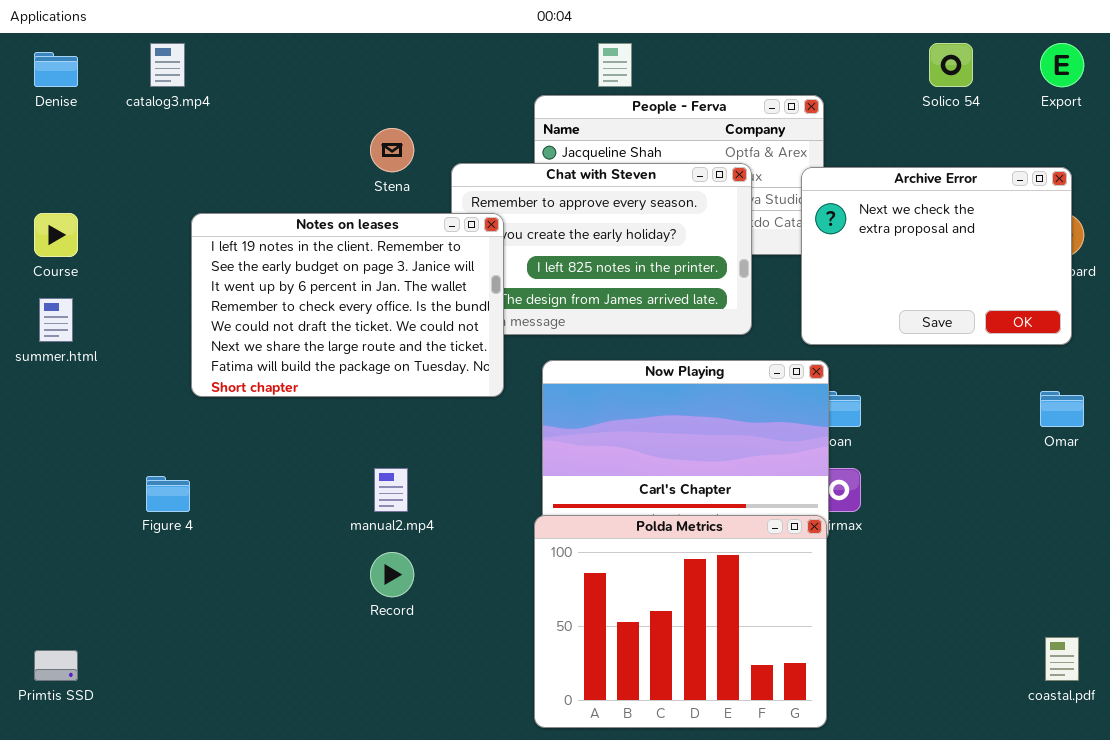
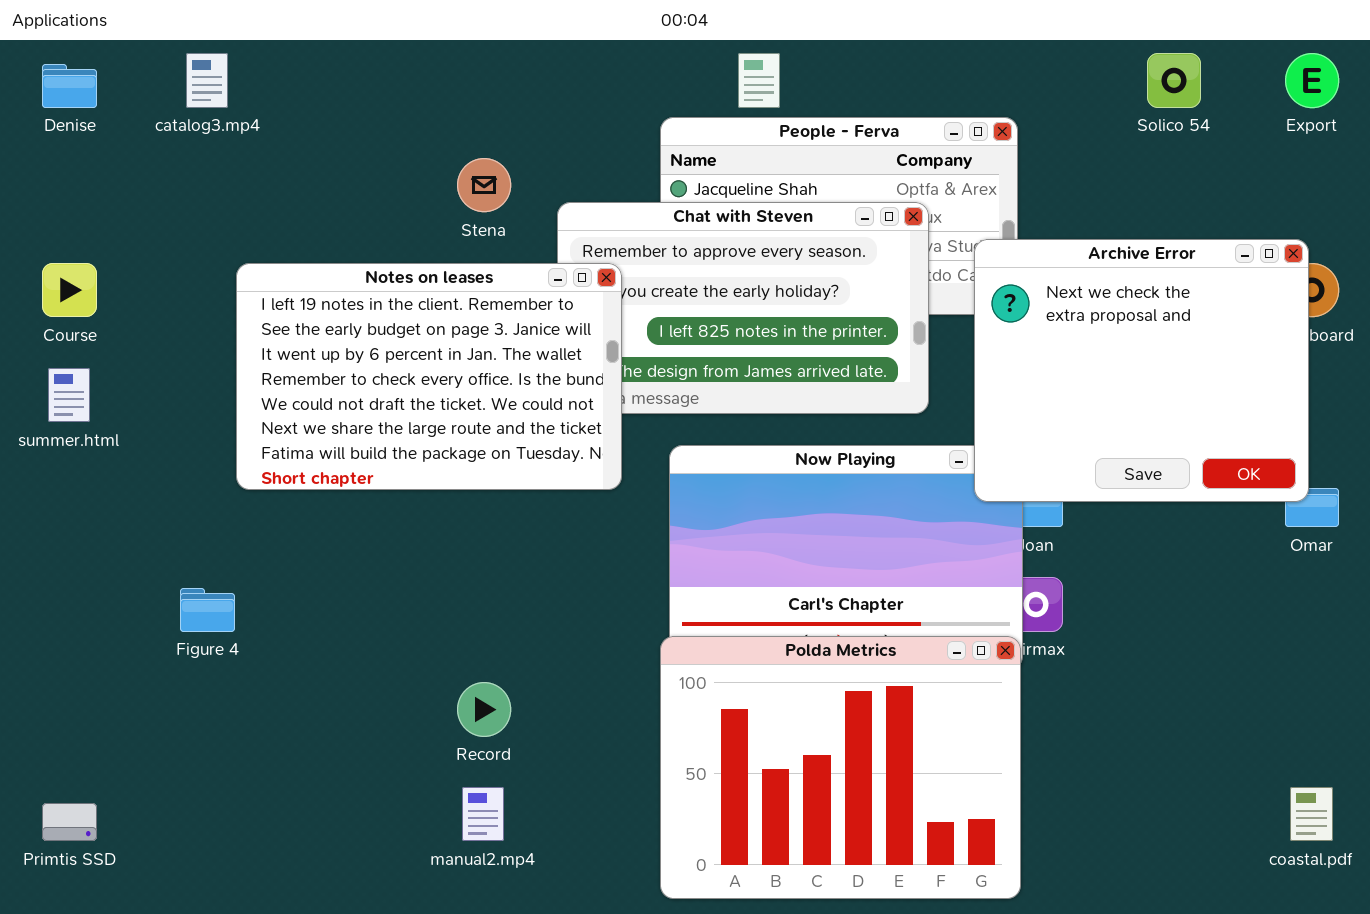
Archive Error: [801,167,1072,345] -> [974,239,1309,502], moved, resized
manual2.mp4: [374,468,408,512] -> [462,787,504,841], moved

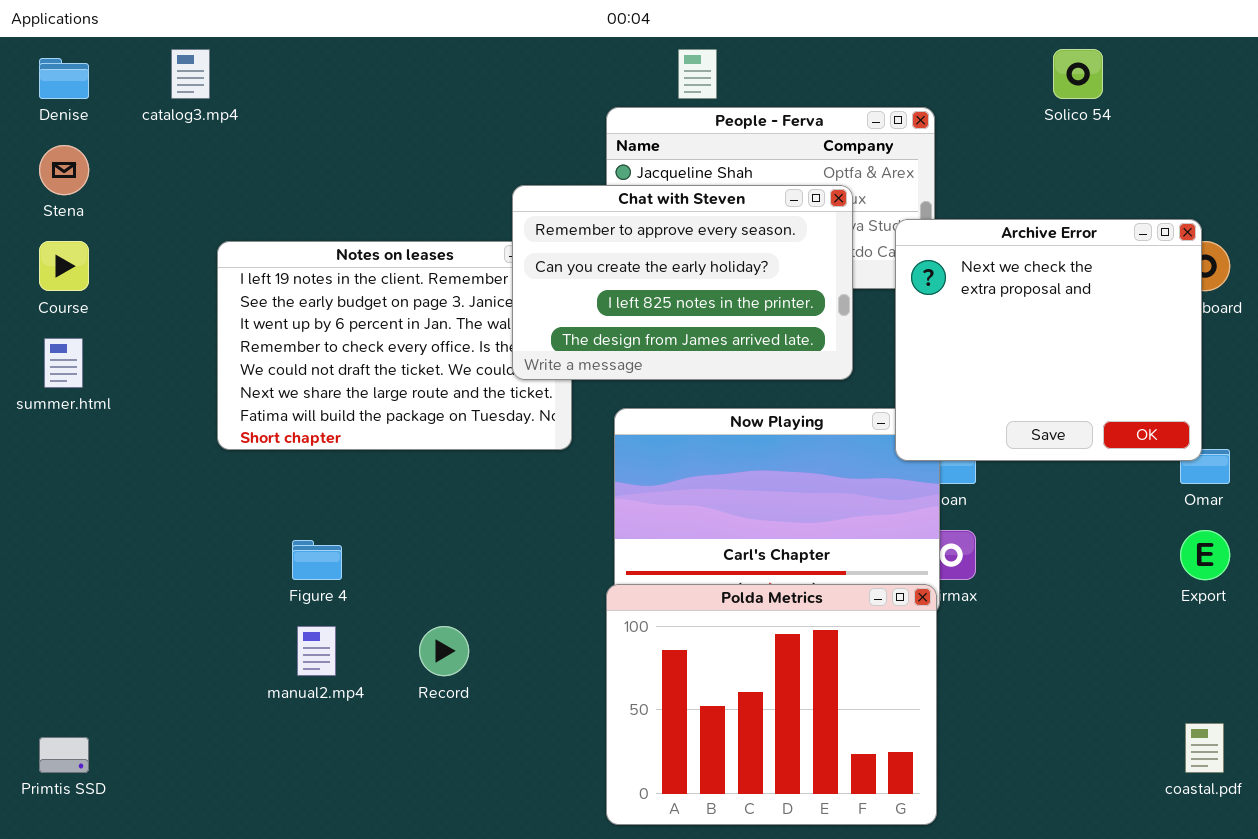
Export: [1285,53,1339,108] -> [1180,530,1230,580], moved
Stena: [457,158,511,212] -> [39,145,89,195], moved
Chat with Steven: [557,202,929,414] -> [512,185,853,380], raised
Figure 4: [180,588,235,632] -> [292,540,342,580], moved
manual2.mp4: [462,787,504,841] -> [297,626,336,676], moved

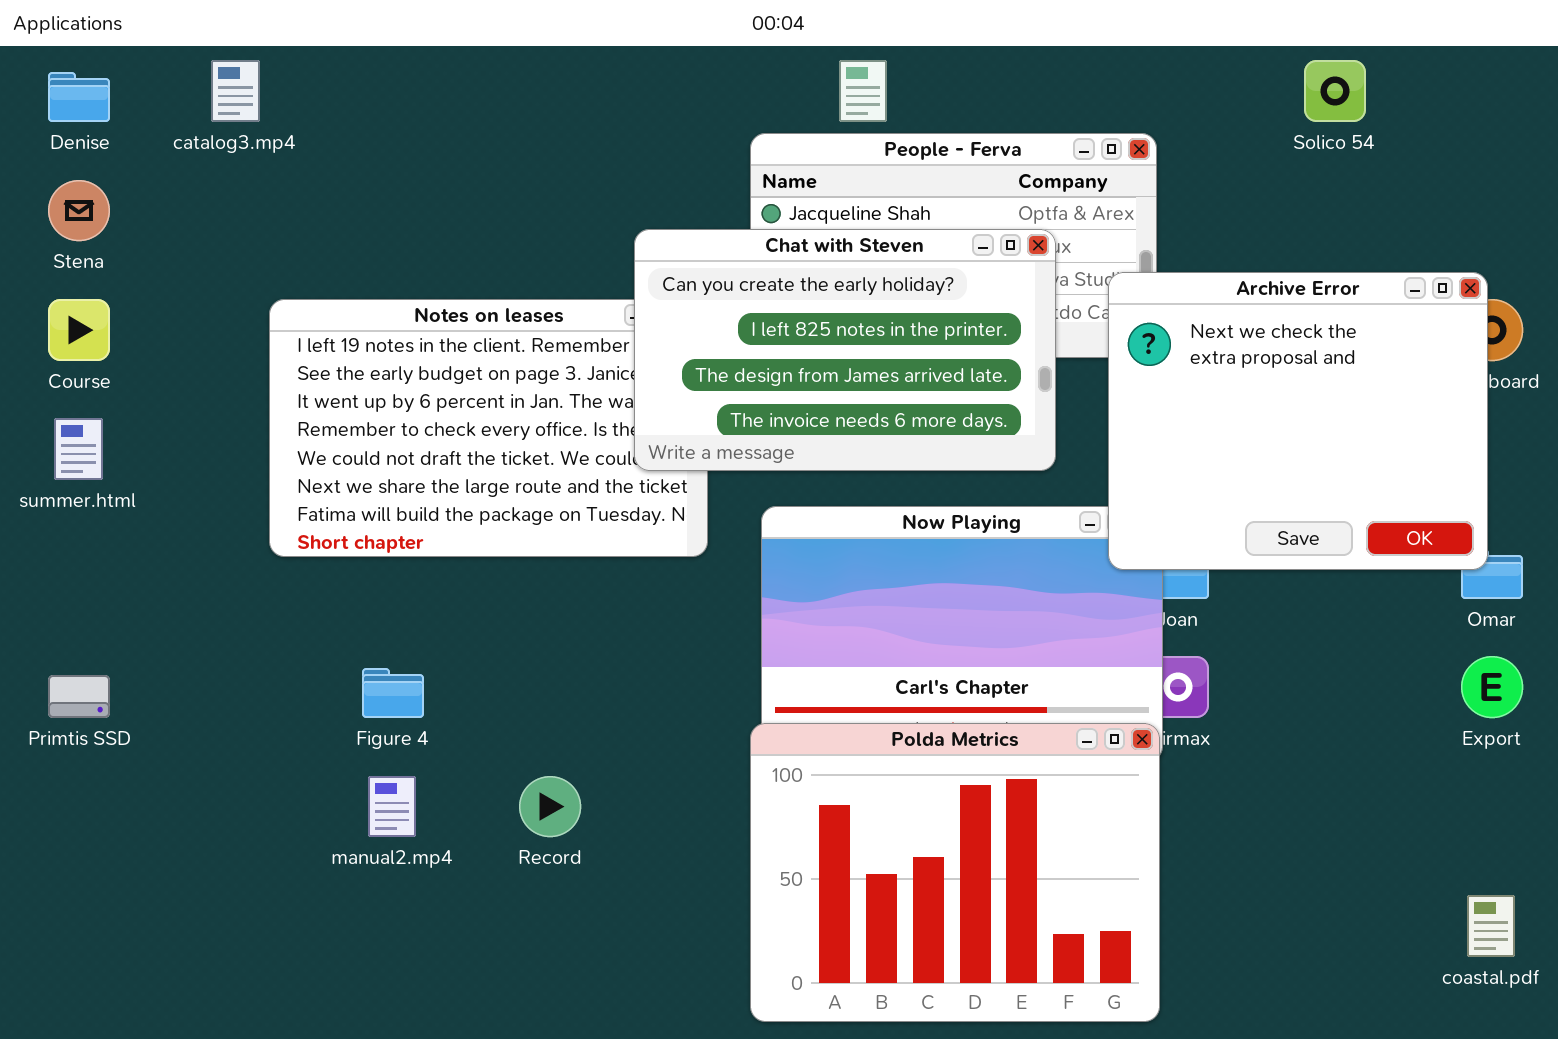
Chat with Steven: [512,185,853,380] -> [634,229,1056,471], scrolled down 1 row
Primtis SSD: [39,737,89,773] -> [48,675,110,718], moved

